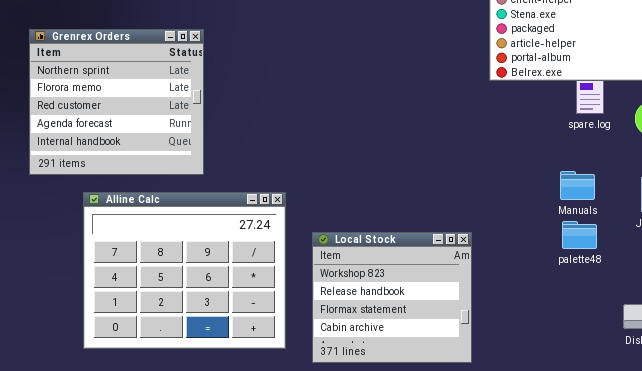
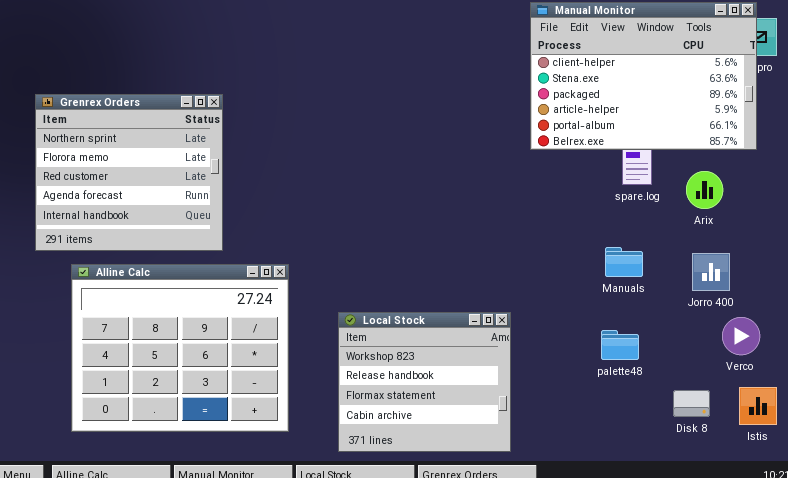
Alline Calc: [83,192,286,349] -> [71,264,289,432], moved
palette48: [562,221,597,249] -> [601,330,639,360], moved

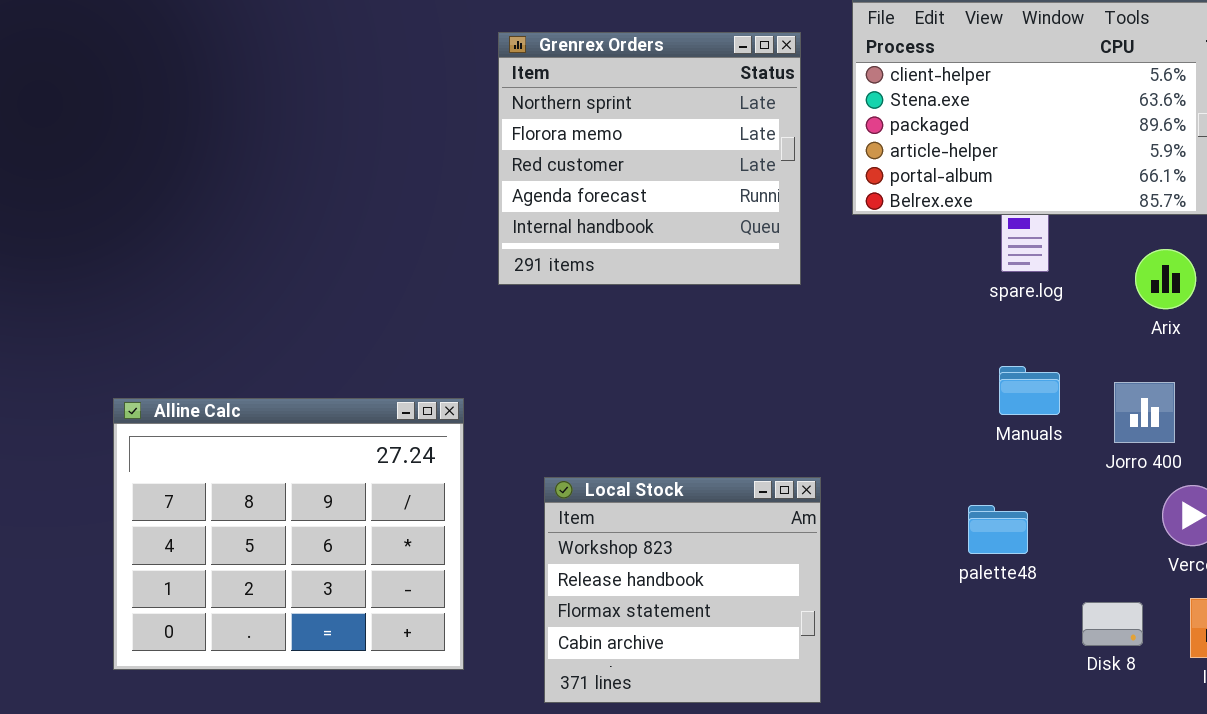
Grenrex Orders: [35,94,223,251] -> [498,32,801,285], moved
Arix: [686,171,723,209] -> [1135,249,1196,309], moved
Manuals: [605,247,643,277] -> [999,366,1060,415], moved

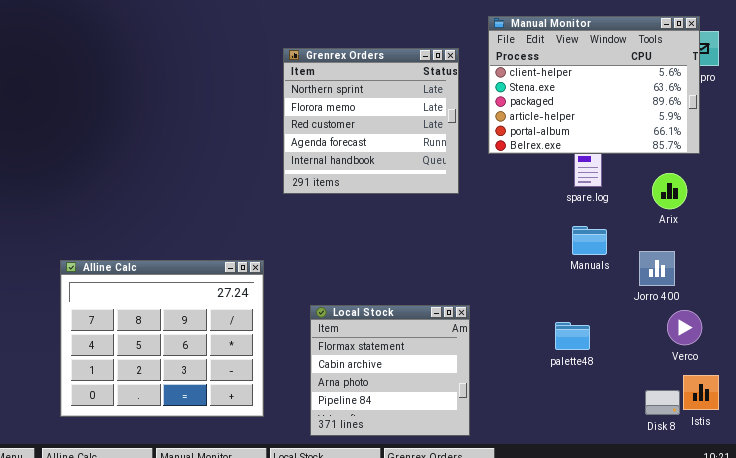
Manuals: [999,366,1060,415] -> [572,226,607,255], moved
Local Stock: [544,477,821,703] -> [310,305,470,436], scrolled down 2 rows
Disk 8: [1082,602,1143,646] -> [645,390,680,415], moved

